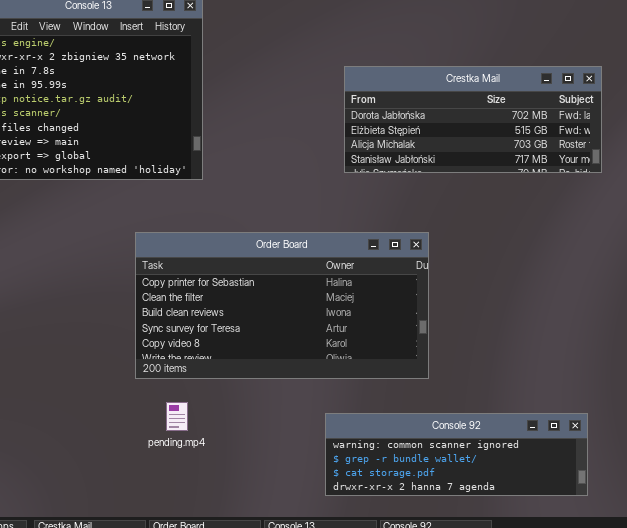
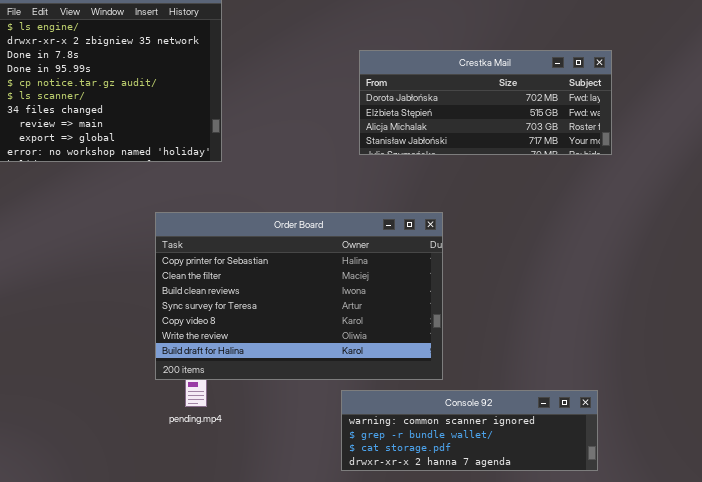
Order Board: [135,232,429,379] -> [155,212,443,380], resized

